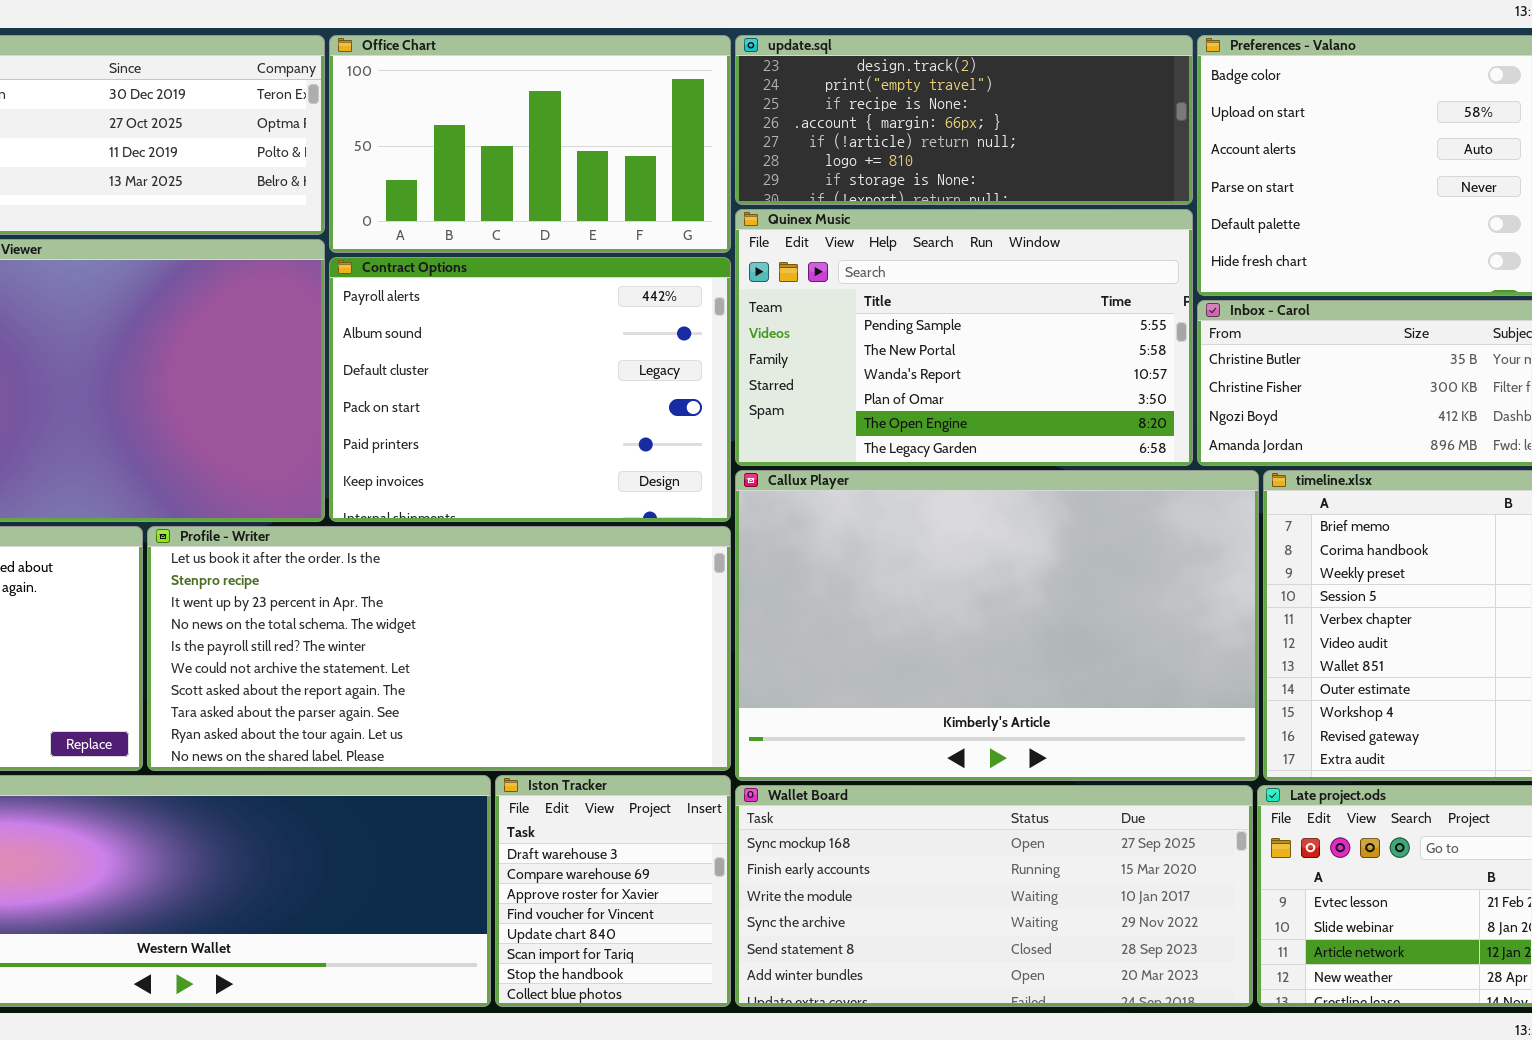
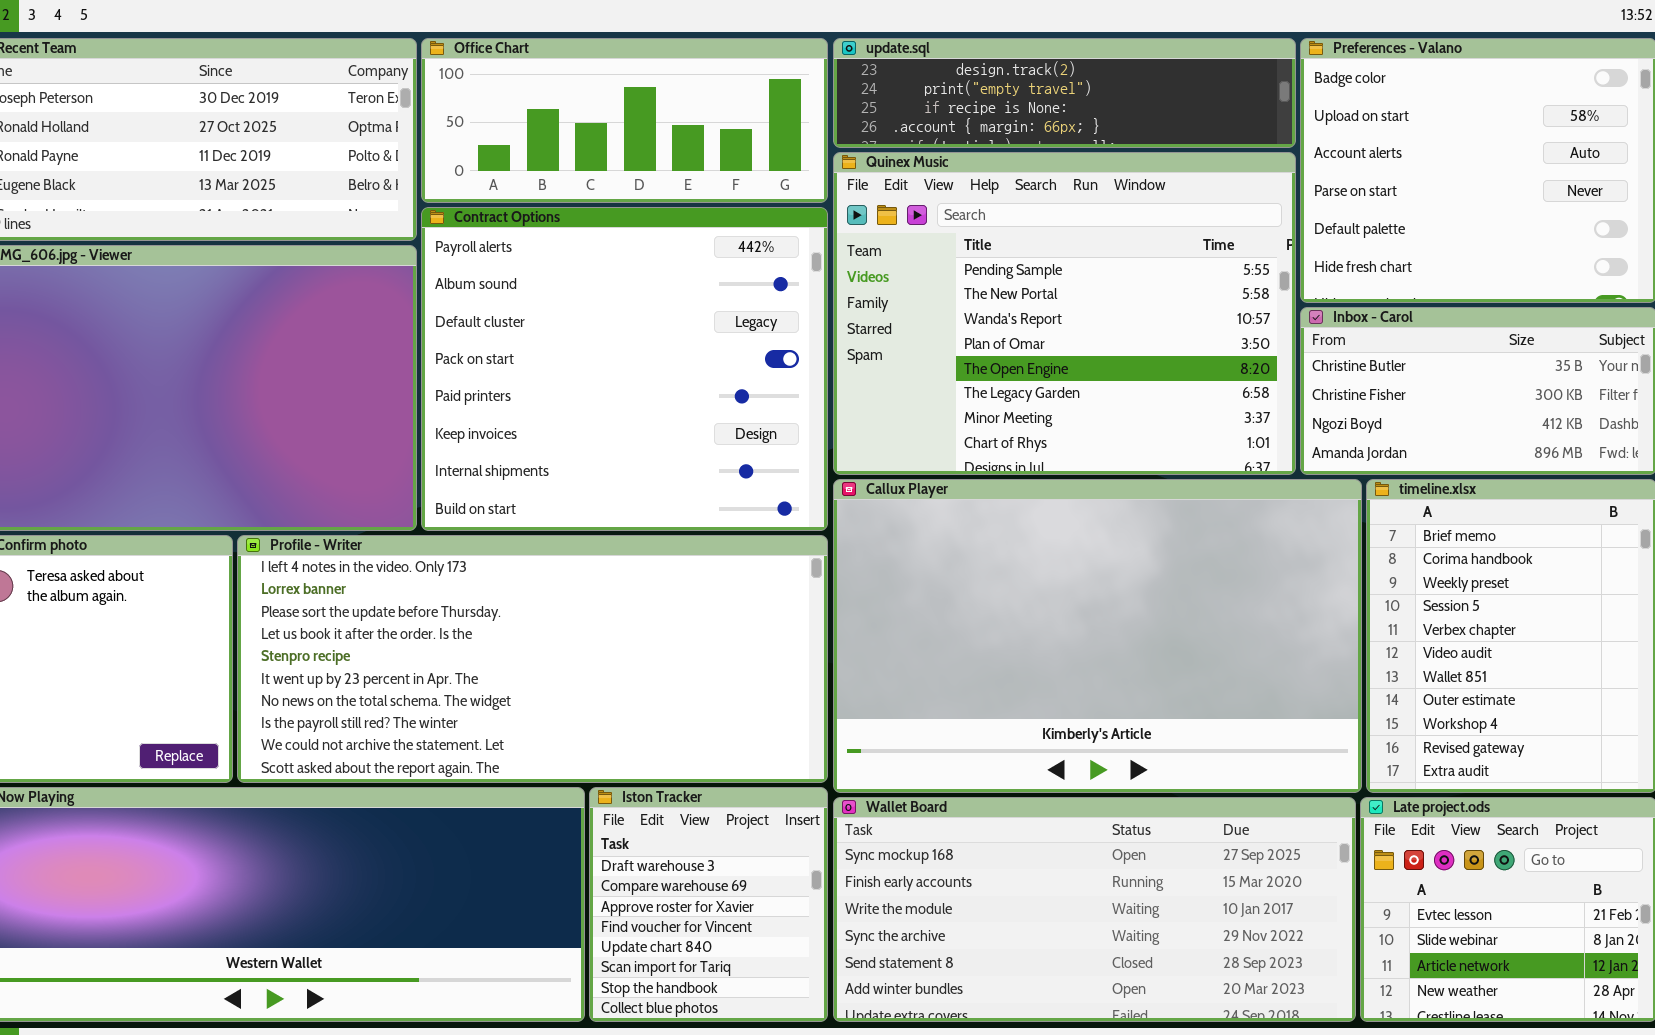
Office Chart: [329,35,731,253] -> [421,38,828,203], resized
update.sql: [735,35,1193,205] -> [833,38,1296,148], resized
Quinex Music: [735,209,1193,466] -> [833,152,1296,475], resized
Contract Options: [329,257,731,522] -> [421,207,828,531], resized
Profile - Writer: [147,526,731,771] -> [237,535,828,783], scrolled up 3 rows

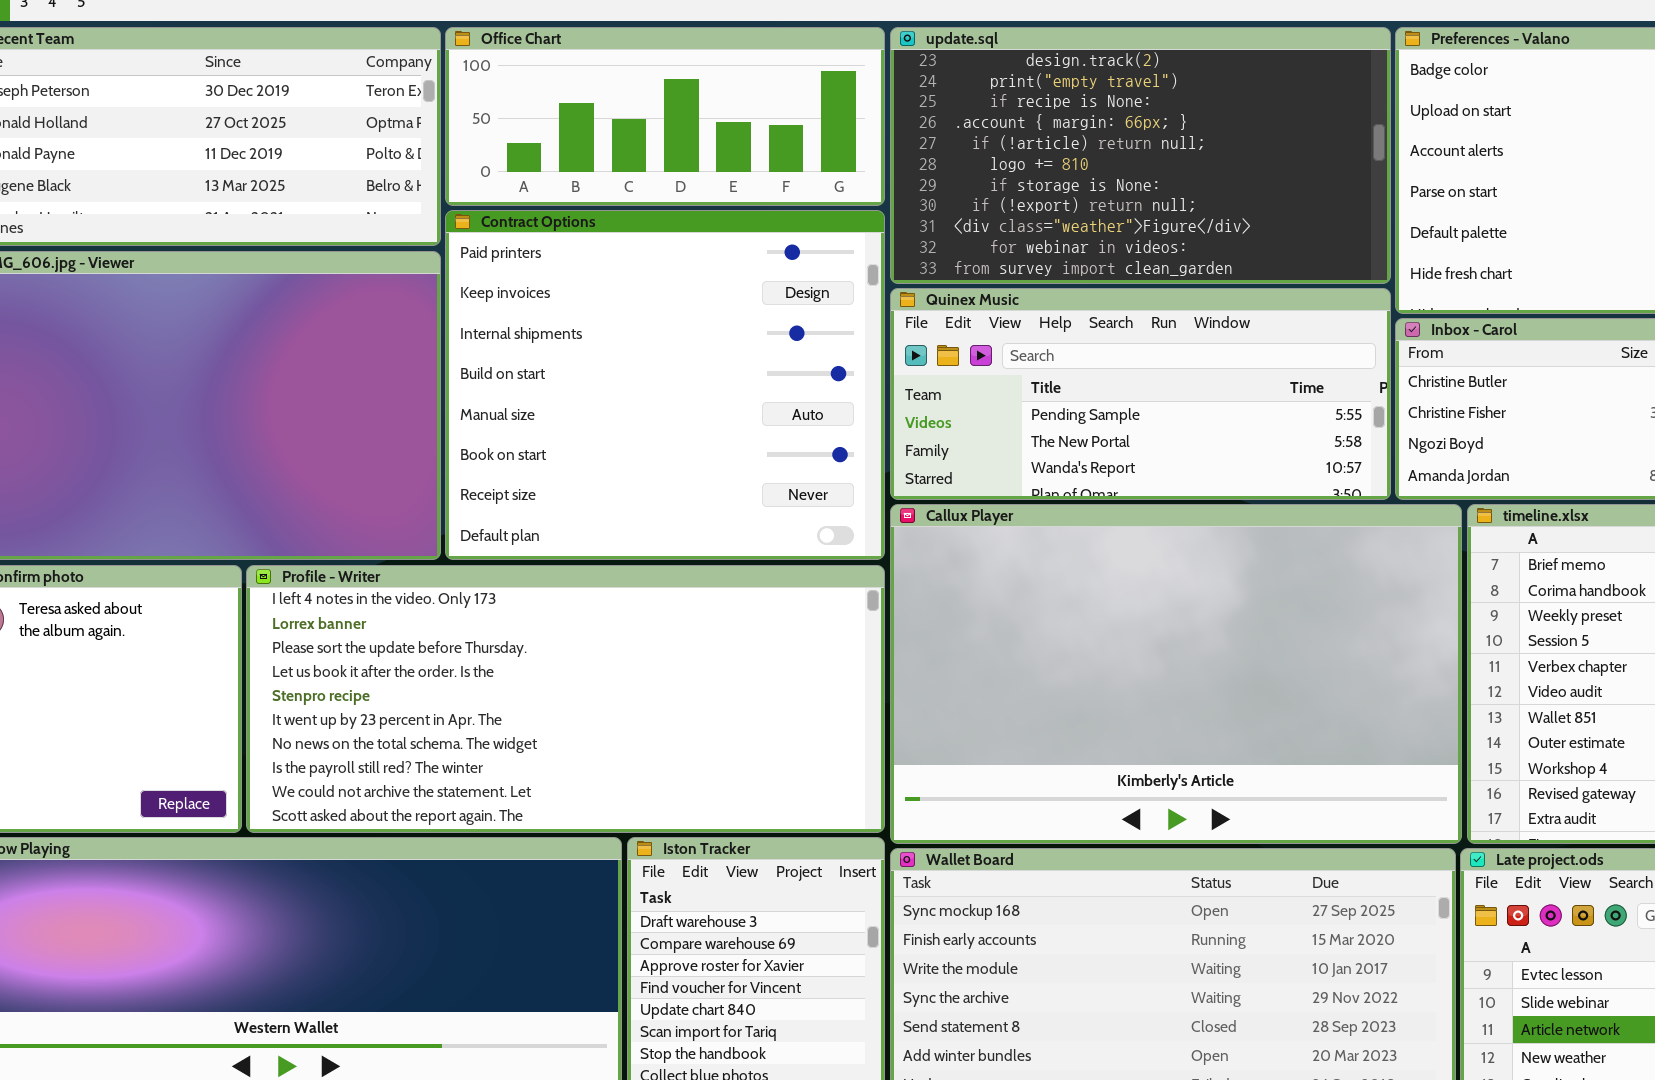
update.sql: [833,38,1296,148] -> [890,27,1391,284], resized
Quinex Music: [833,152,1296,475] -> [890,288,1391,500], resized
Contract Options: [421,207,828,531] -> [445,210,885,560], scrolled down 4 rows

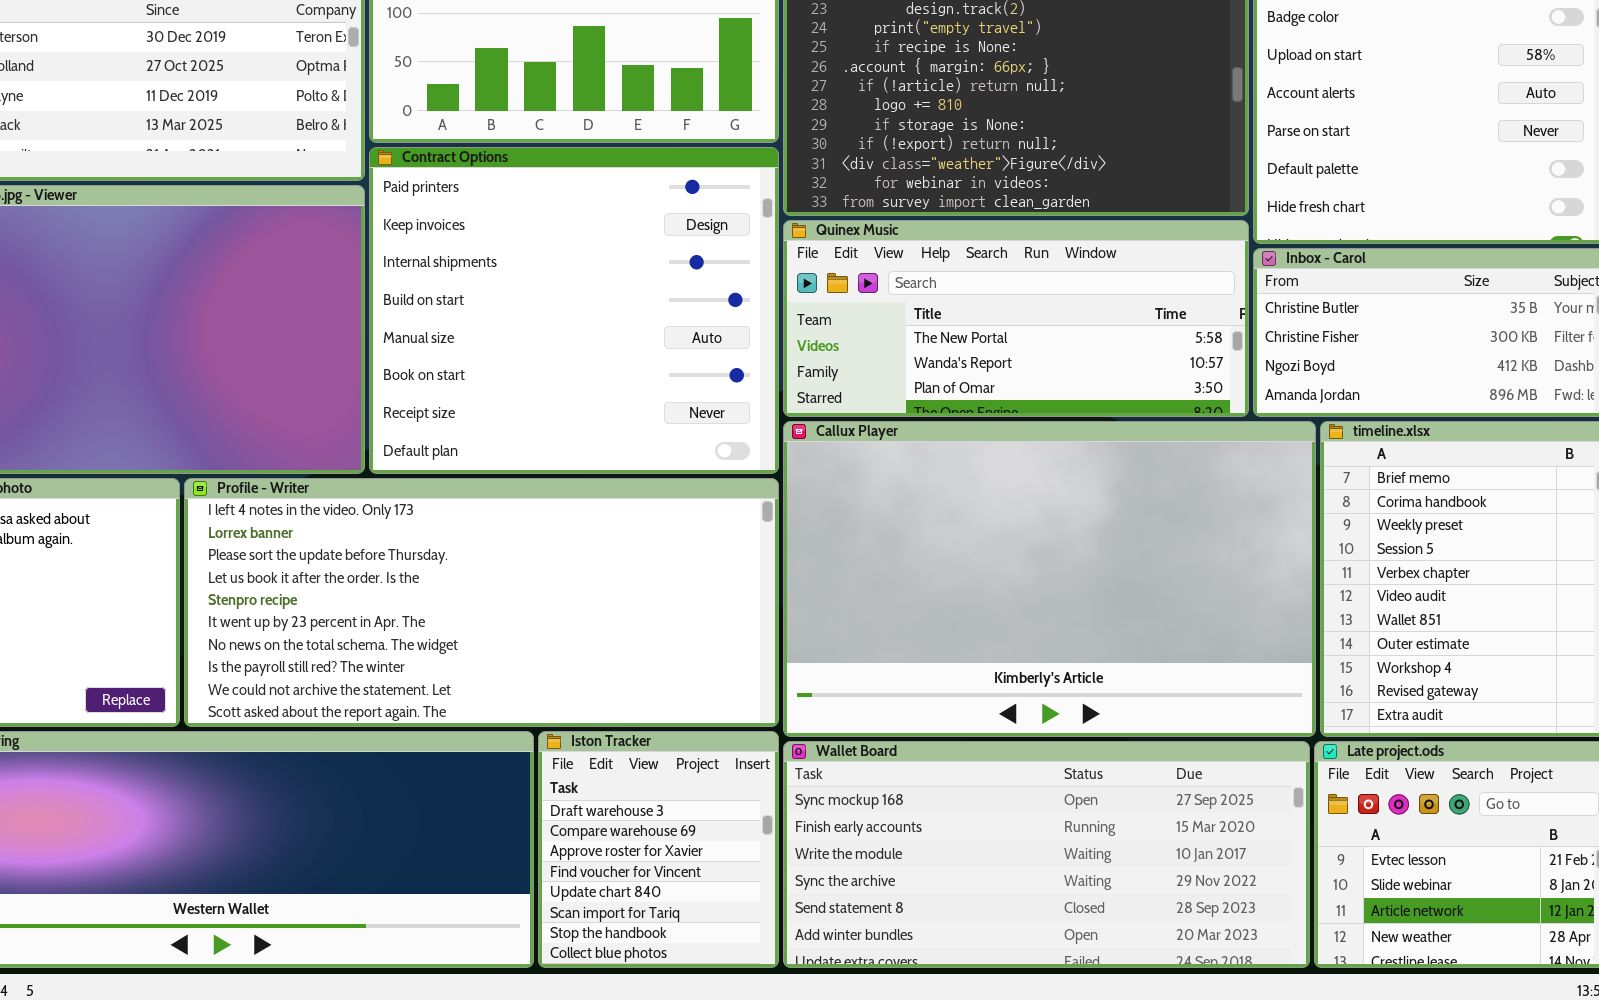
Quinex Music: [890,288,1391,500] -> [783,220,1249,417], scrolled down 1 row

